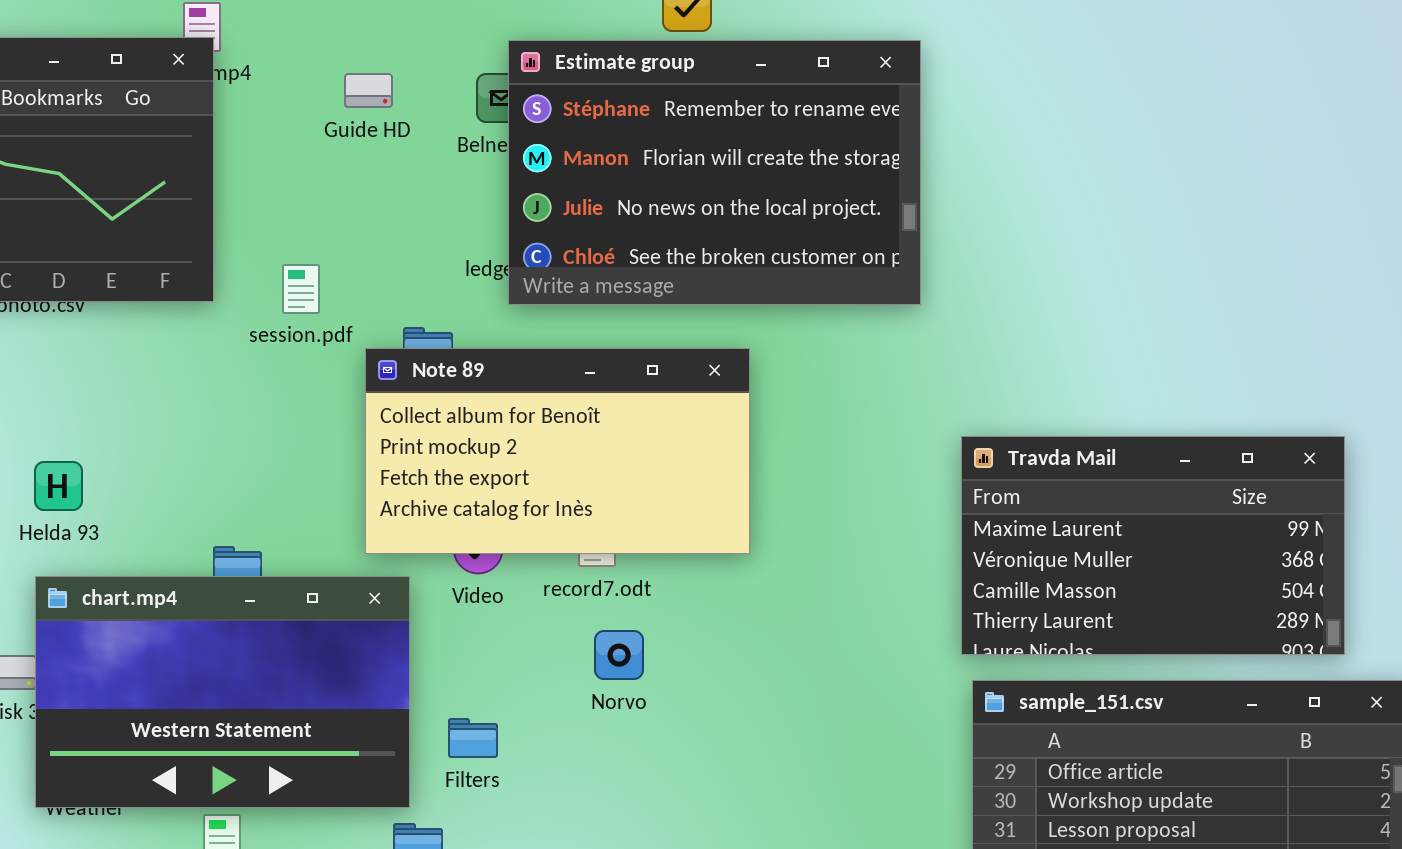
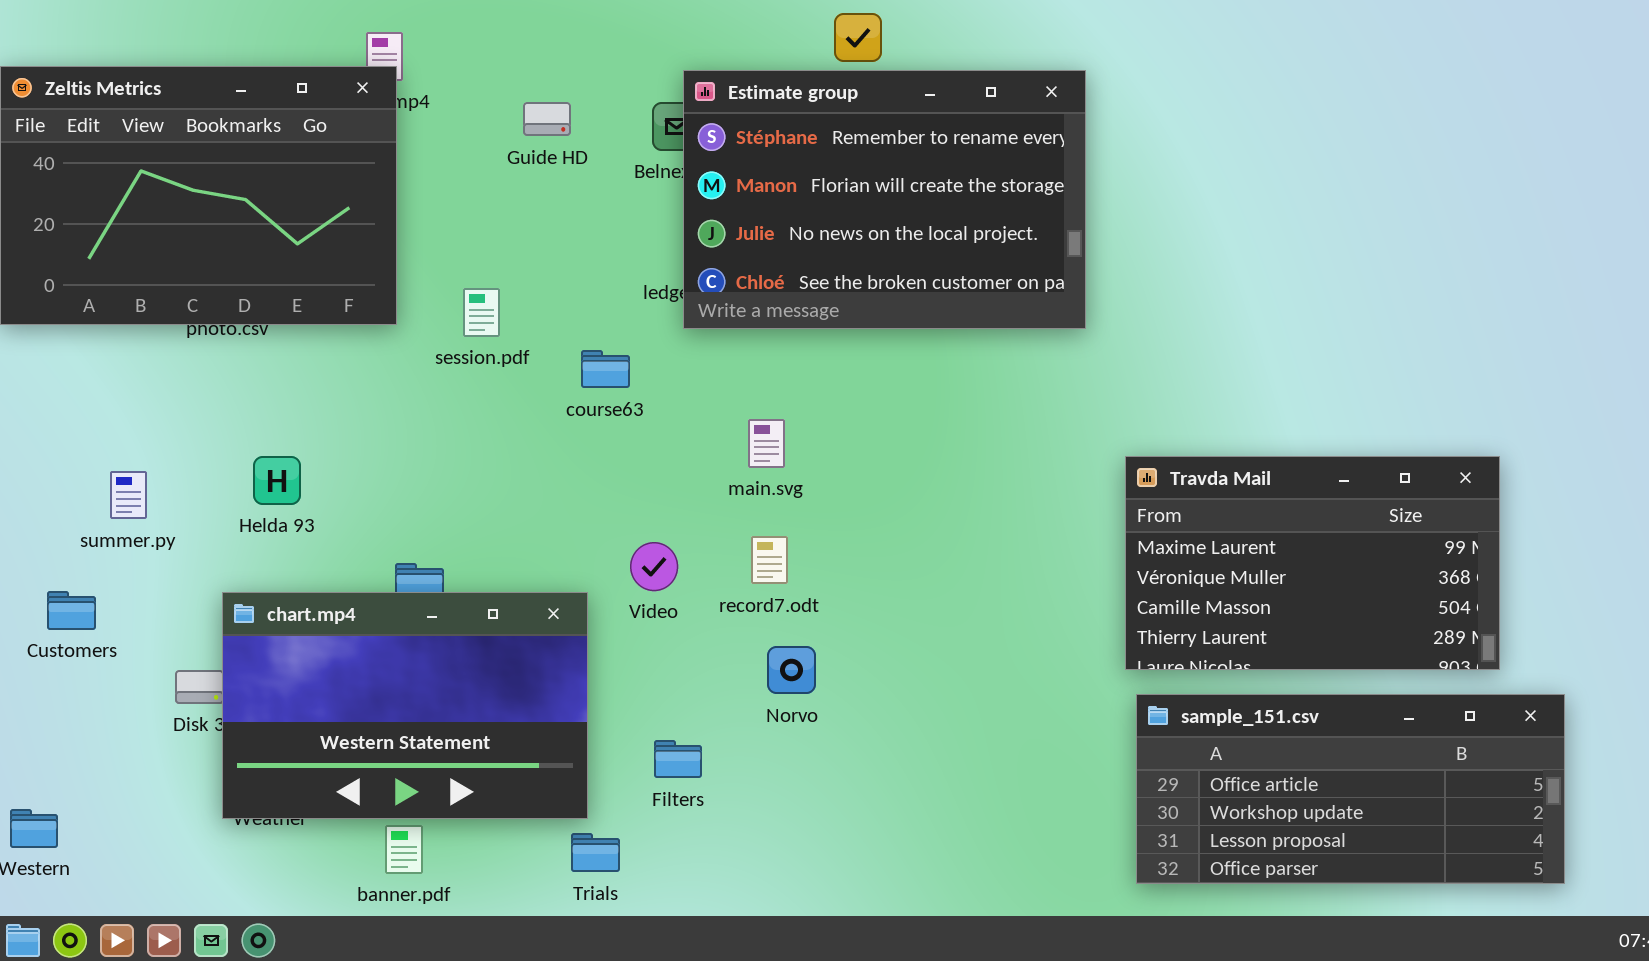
Note 89: [365,348,750,554] -> none, closed
Helda 93: [34,461,83,511] -> [253,456,301,505], moved
Filters: [448,718,498,758] -> [654,740,702,778], moved

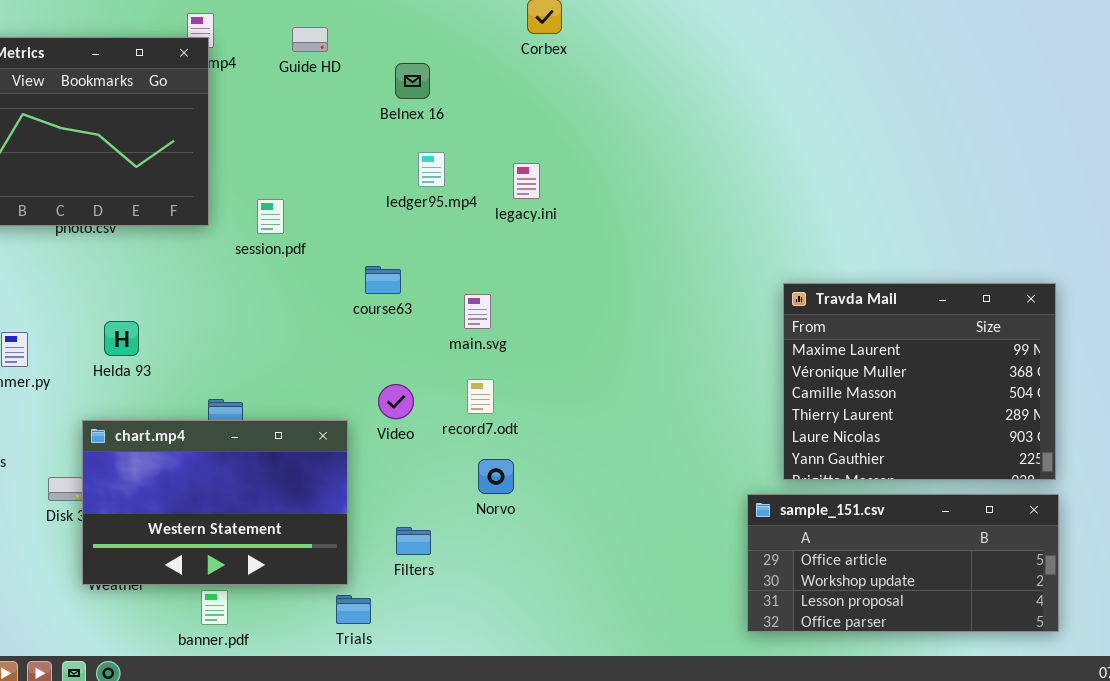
Estimate group: [683,70,1086,329] -> none, closed
Guide HD: [523,102,571,136] -> [292,27,328,52], moved
course63: [581,350,630,388] -> [365,266,401,294], moved
Travda Mail: [1125,456,1500,670] -> [783,283,1056,480], moved, resized

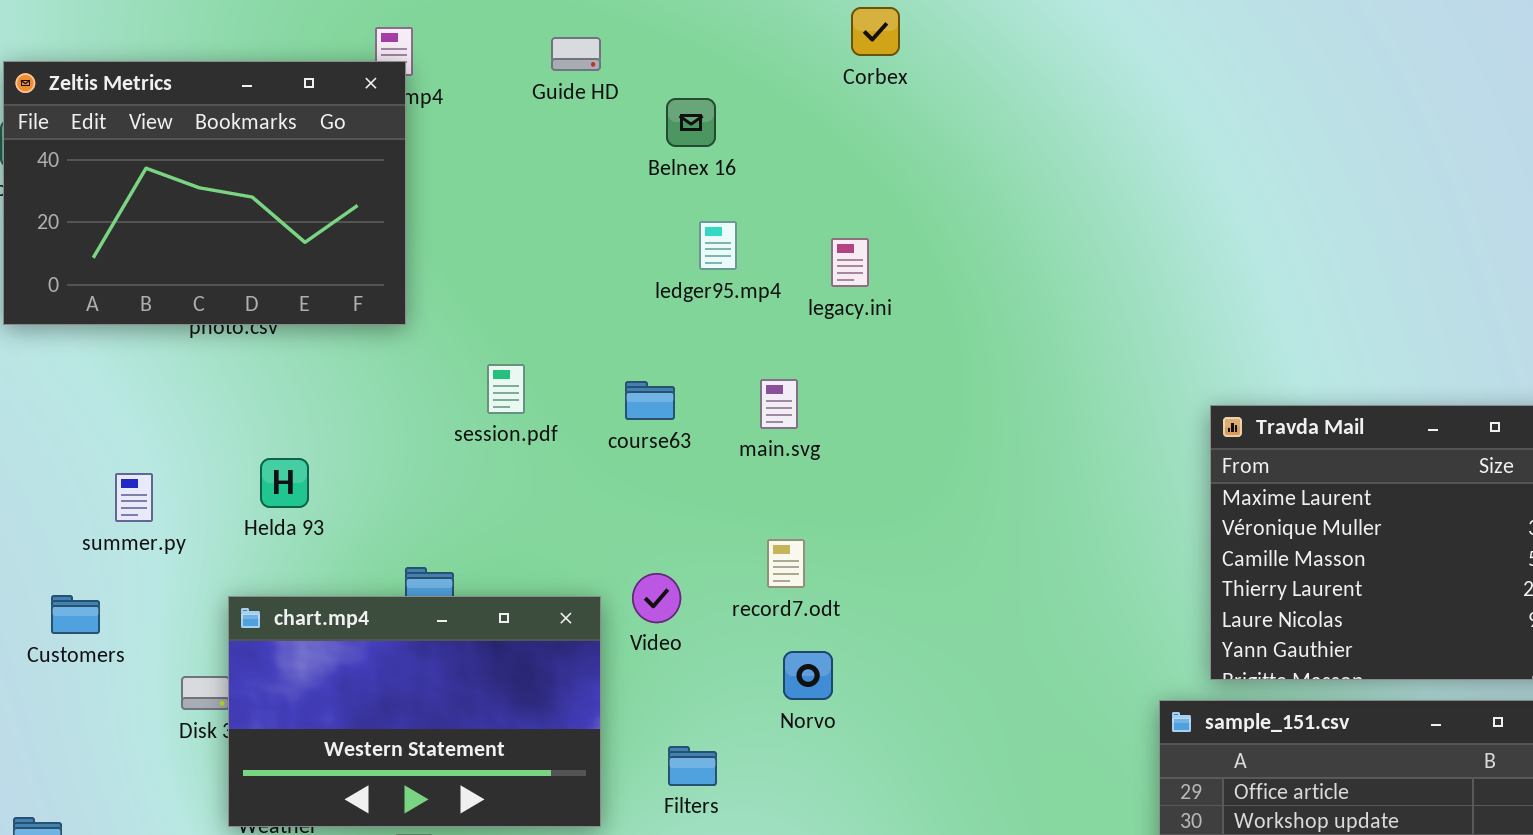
Guide HD: [292,27,328,52] -> [551,37,601,71], moved
session.pdf: [257,199,284,234] -> [487,364,525,414], moved
main.svg: [464,294,491,329] -> [760,379,798,429], moved
Video: [378,384,414,419] -> [632,573,681,623], moved

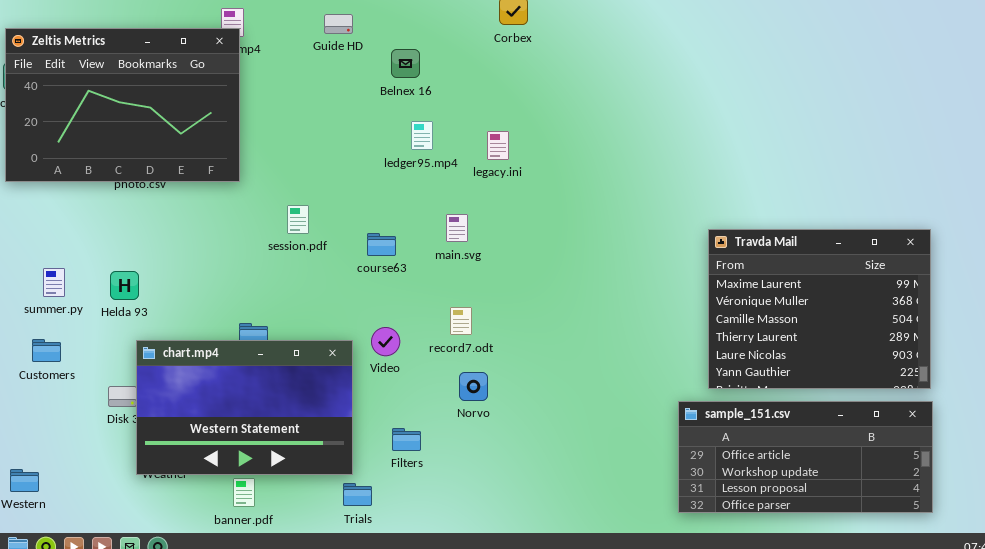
course63: [625,381,675,420] -> [367,233,396,256], moved
Helda 93: [260,458,309,508] -> [110,271,139,300], moved
summer.py: [115,473,153,522] -> [43,268,65,297], moved

